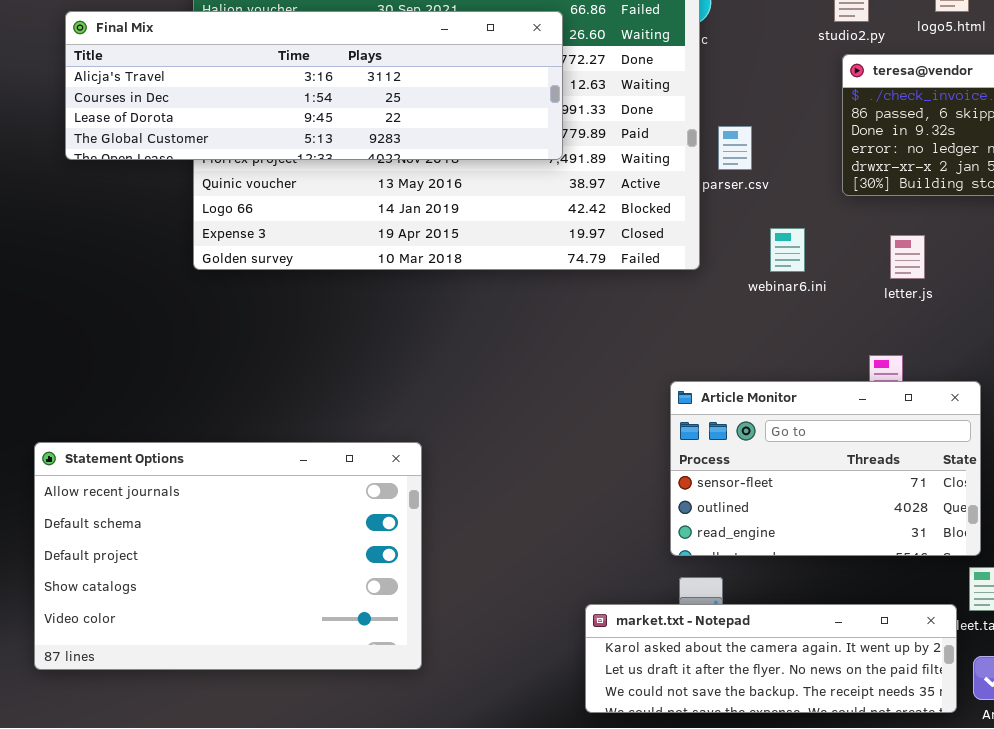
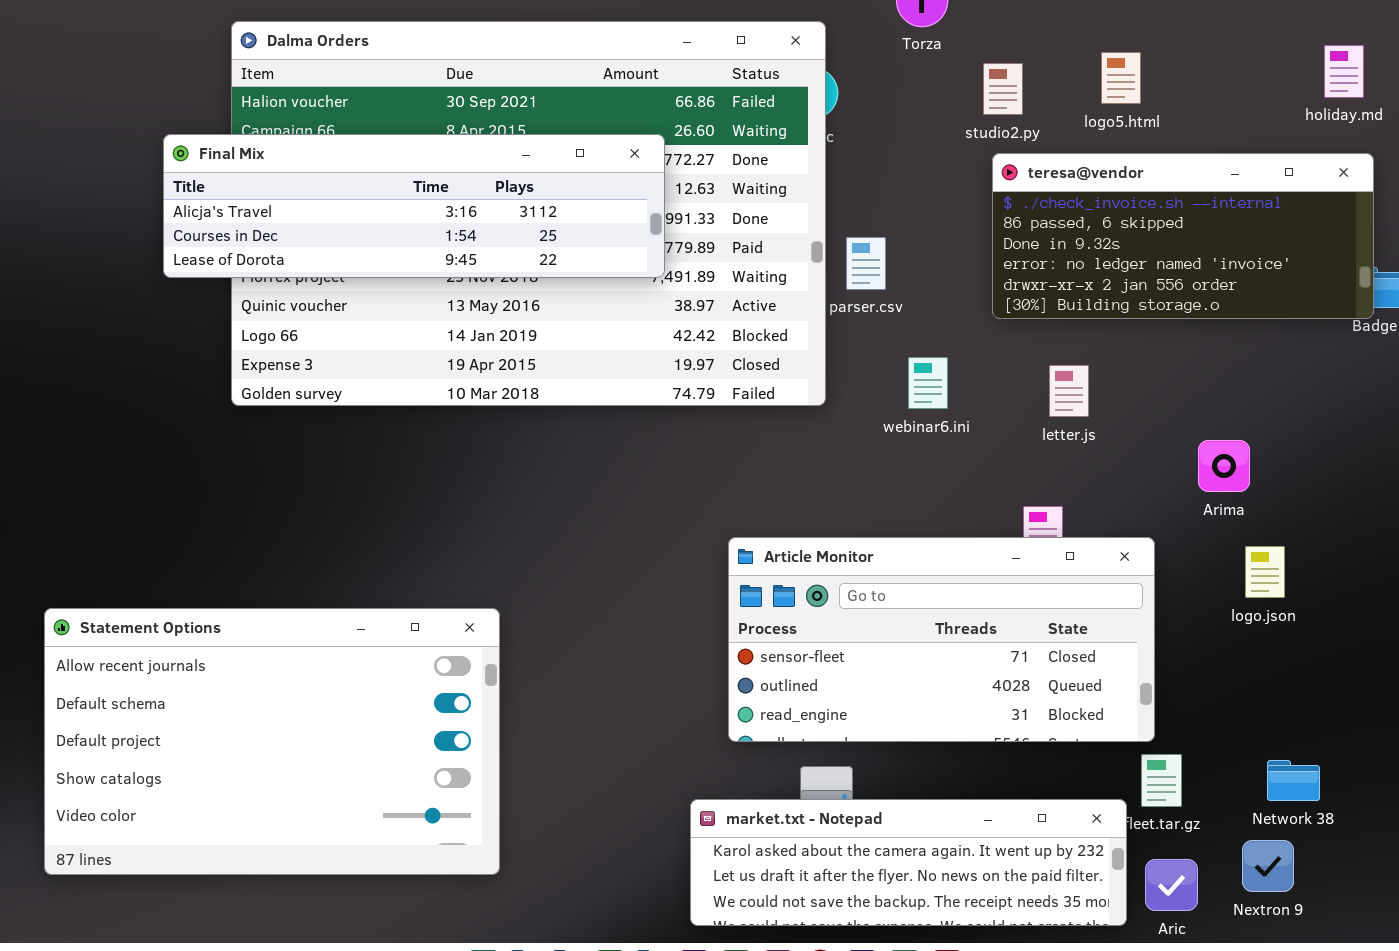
Final Mix: [65,11,563,160] -> [163,134,665,278], resized
Article Monitor: [670,381,981,556] -> [728,537,1155,742], resized

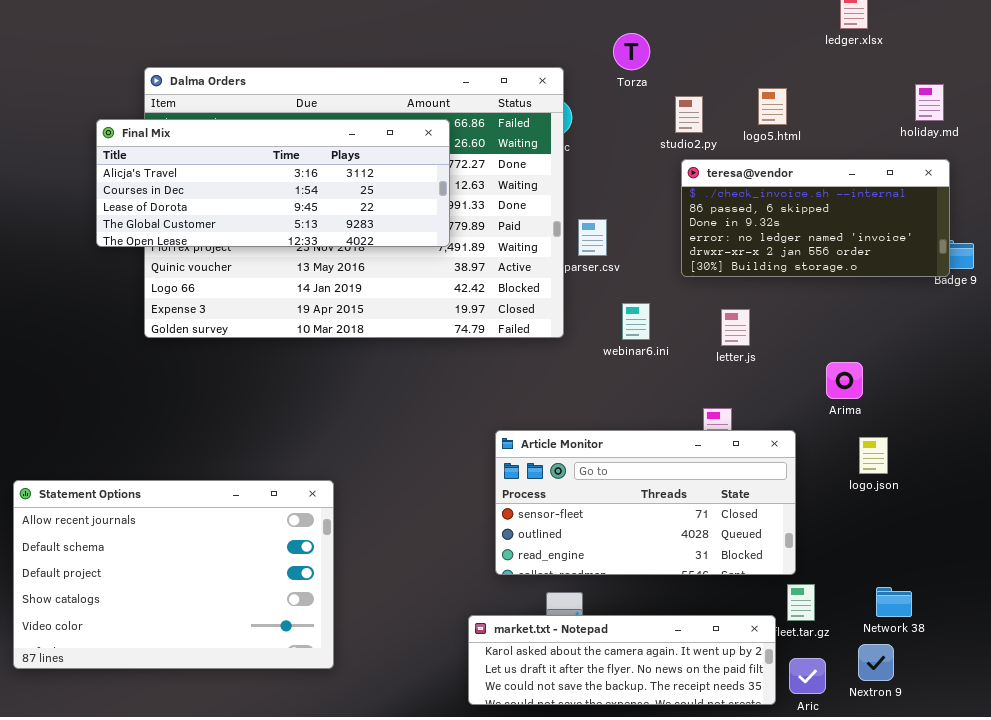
Final Mix: [163,134,665,278] -> [96,119,450,247], resized

